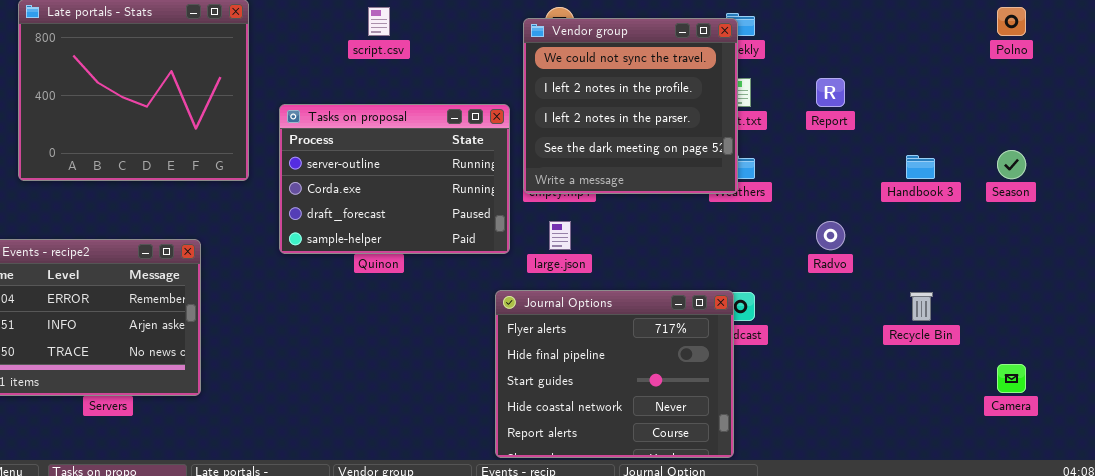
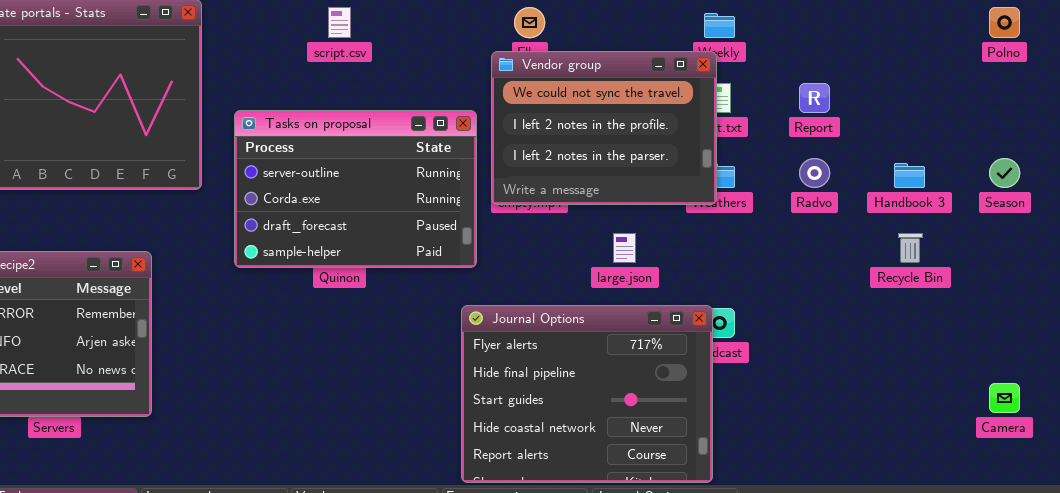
Vendor group: [523,18,738,194] -> [491,51,717,205], resized
large.json: [549,221,571,250] -> [613,233,636,263], moved
Radvo: [816,221,845,250] -> [799,158,830,188], moved
Recycle Bin: [910,292,933,321] -> [898,233,923,263], moved

